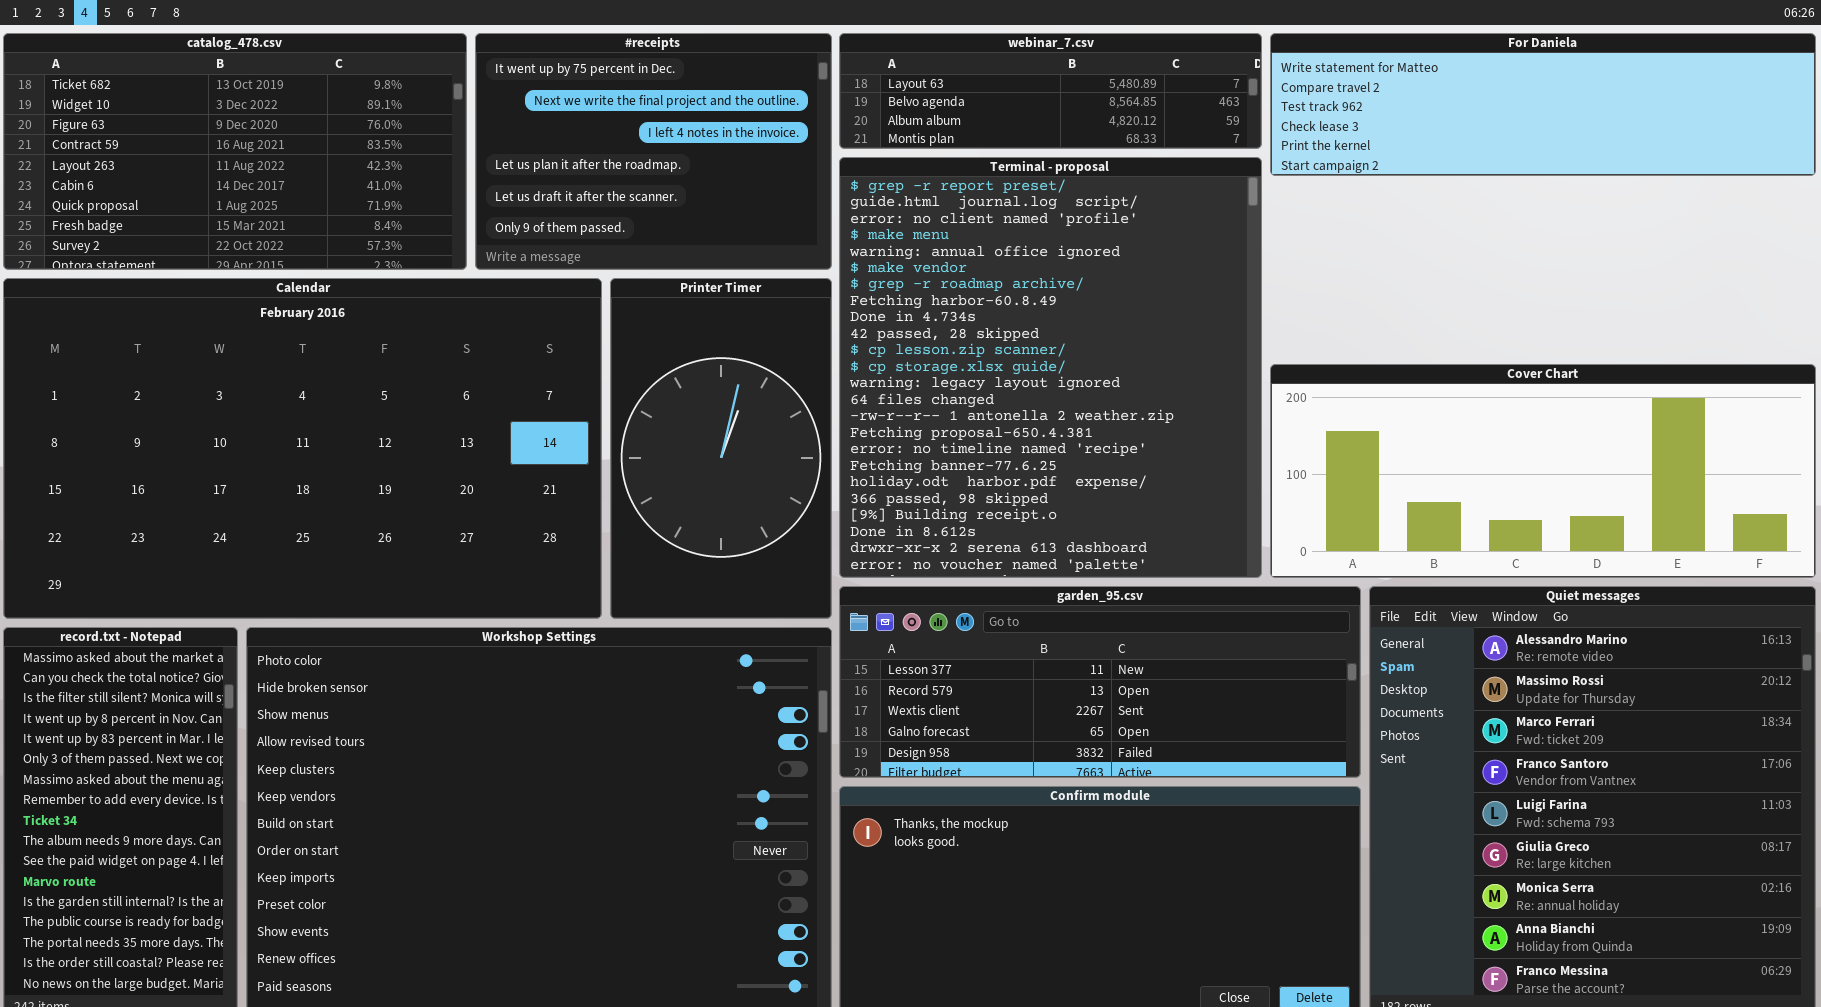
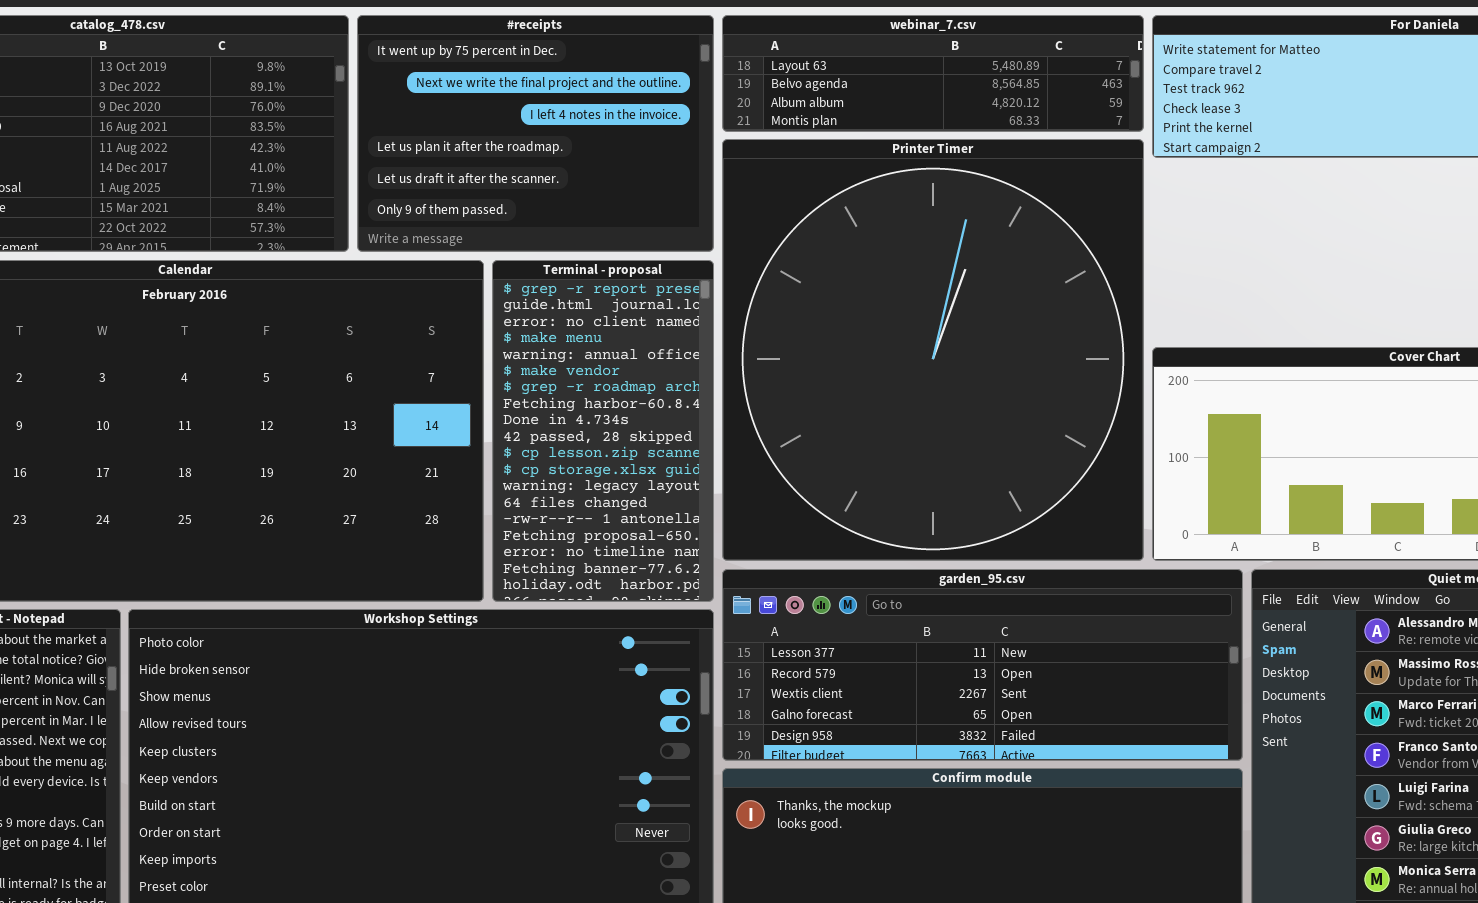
Terminal - proposal: [839,157,1262,578] -> [492,260,714,602], moved, resized
Printer Timer: [610,278,832,619] -> [722,139,1144,561], moved, resized

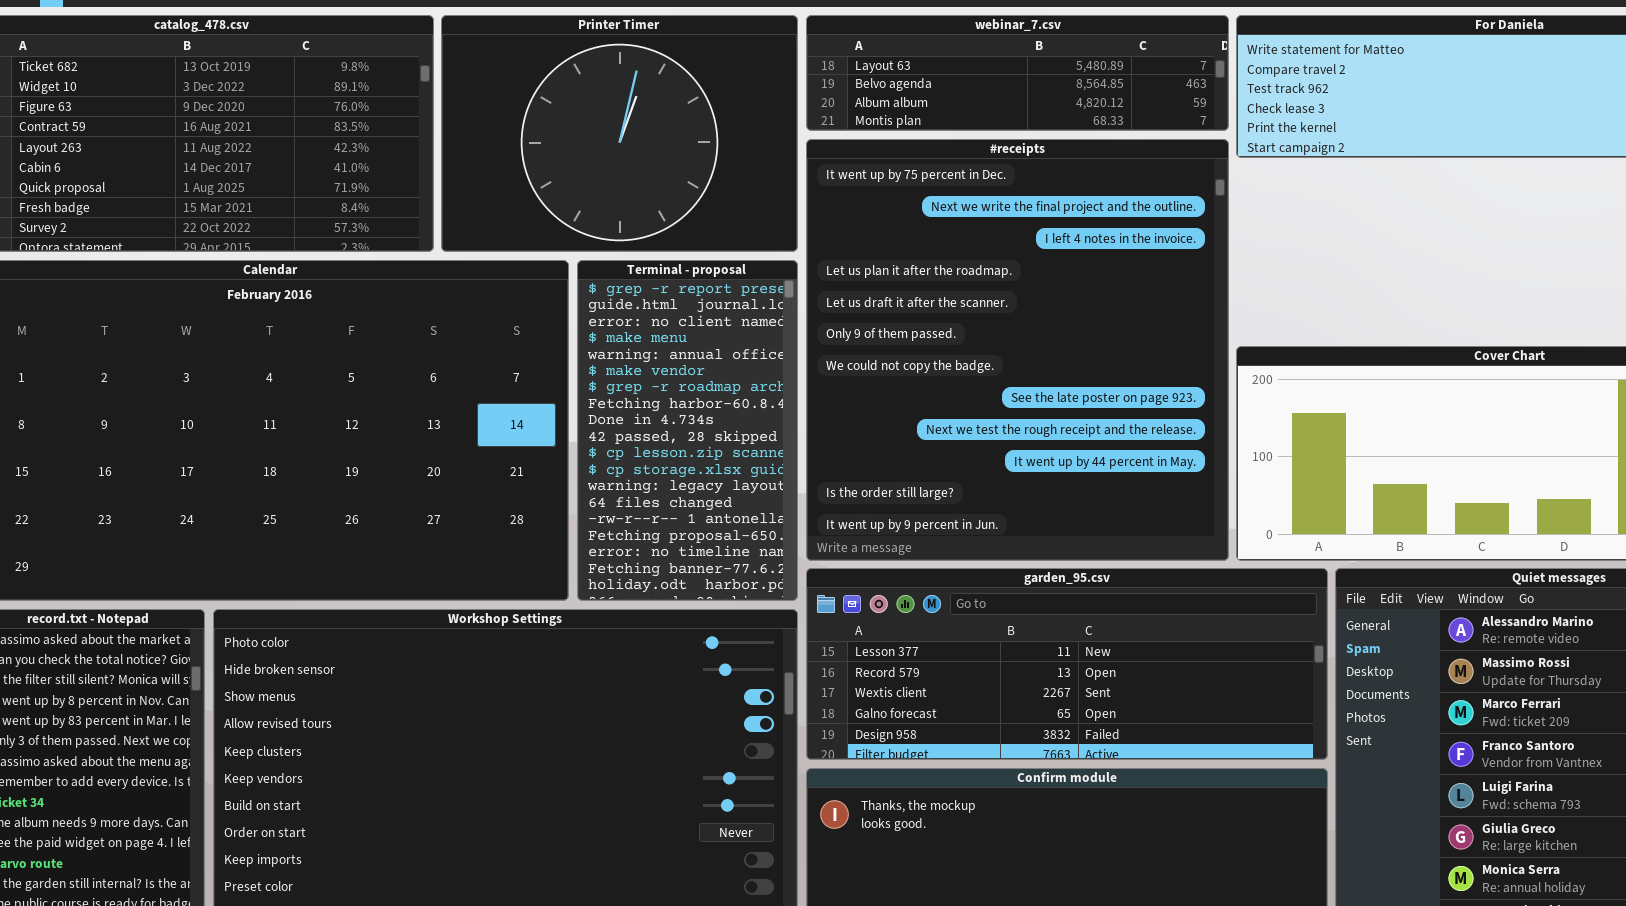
#receipts: [357,15,714,252] -> [806,139,1229,561], moved, resized
Printer Timer: [722,139,1144,561] -> [441,15,798,252], moved, resized

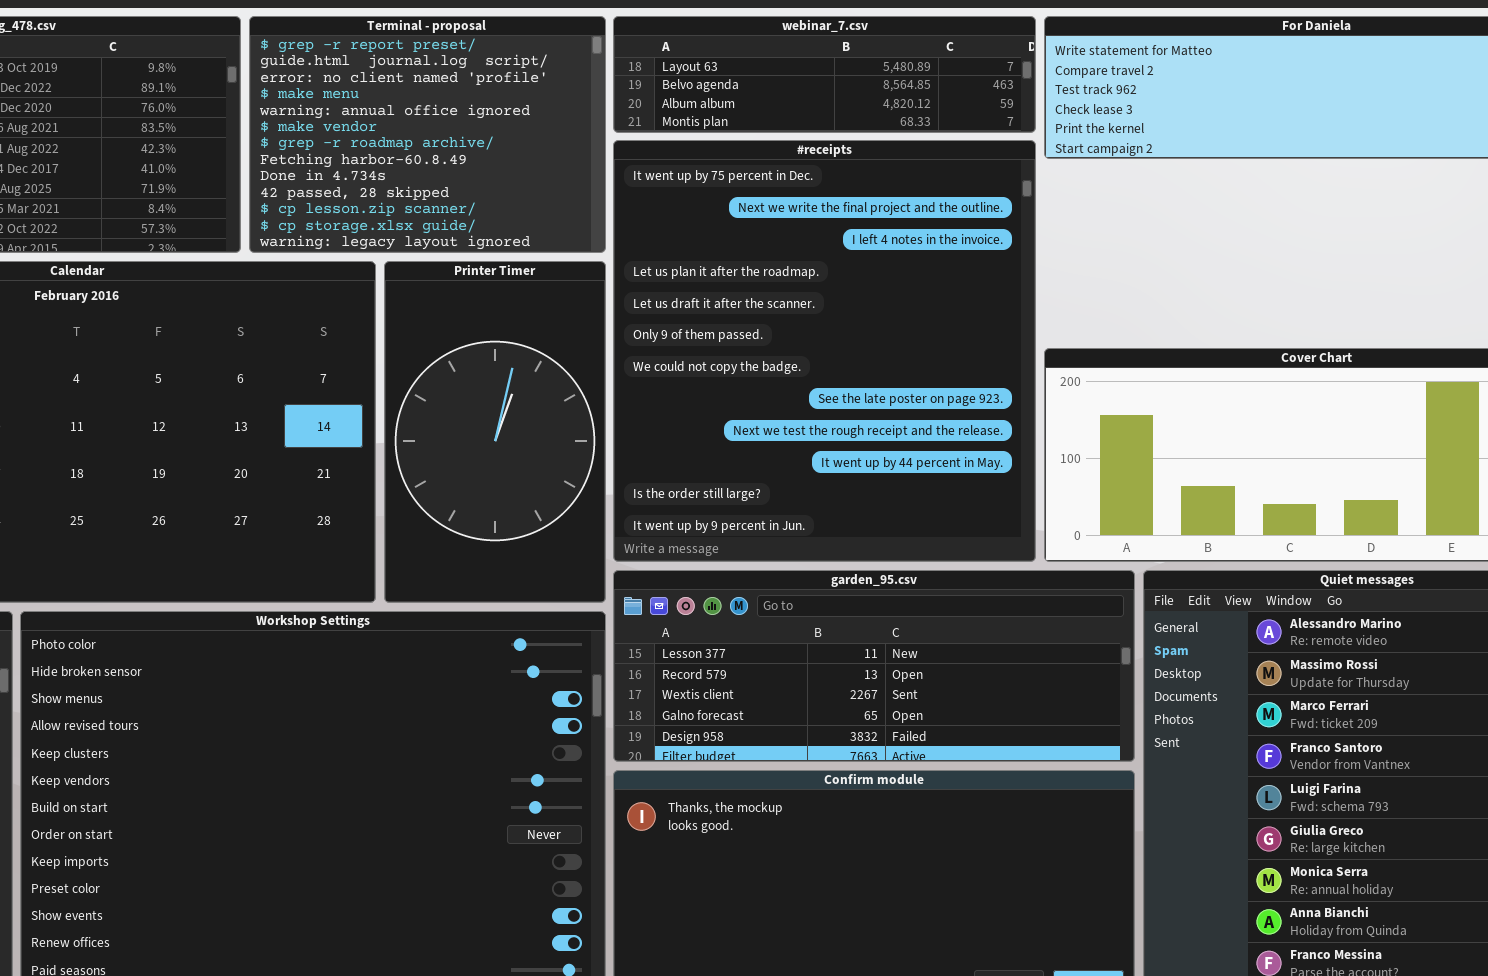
Printer Timer: [441,15,798,252] -> [384,261,606,603], moved, resized
Terminal - proposal: [577,260,798,601] -> [249,16,606,253], moved, resized

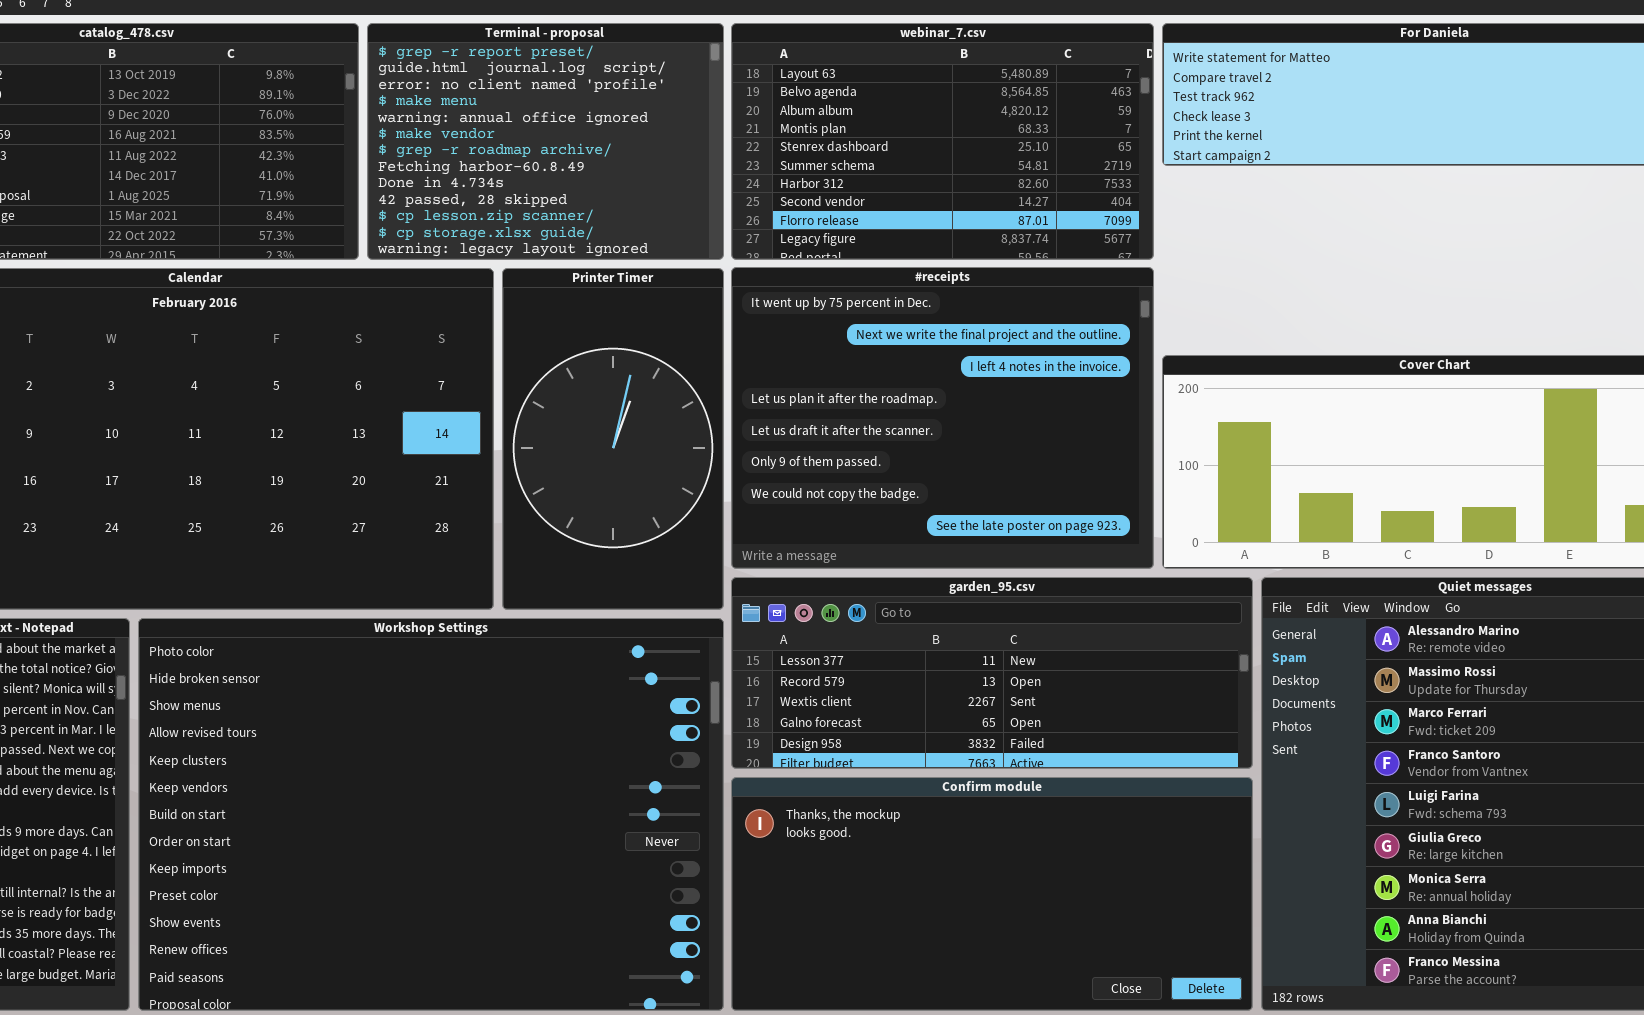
webinar_7.csv: [613,16,1036,133] -> [731,23,1154,260], resized
#receipts: [613,140,1036,562] -> [731,267,1154,569], resized

